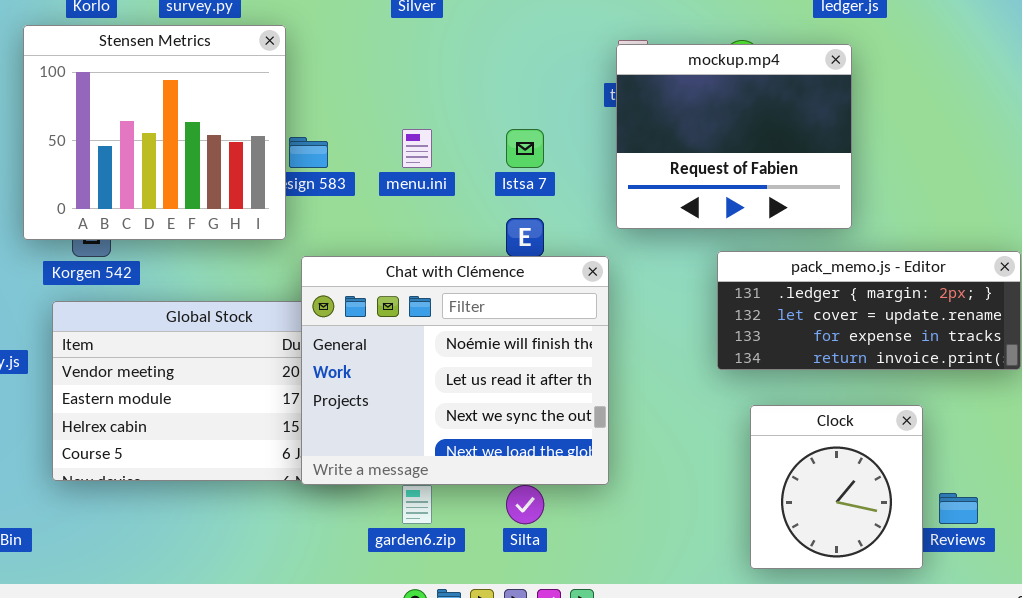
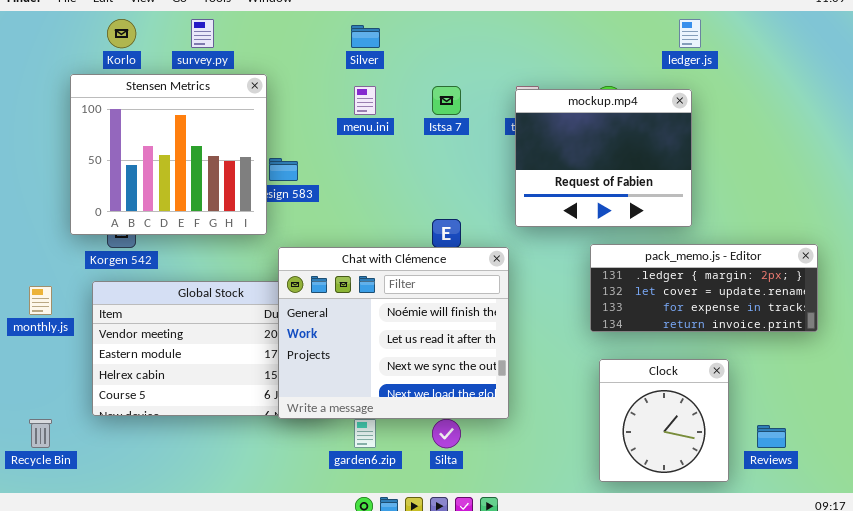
menu.ini: [402,129,432,168] -> [354,86,376,115], moved
Istsa 7: [506,129,544,168] -> [432,86,461,115], moved
Clock: [750,405,923,569] -> [599,359,729,482], moved

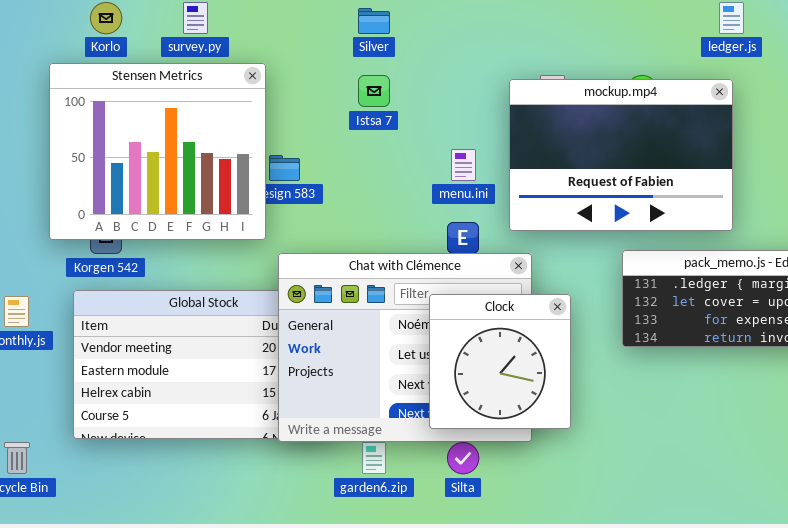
menu.ini: [354,86,376,115] -> [451,149,476,181], moved
Istsa 7: [432,86,461,115] -> [358,75,390,107], moved
mockup.mp4: [515,89,692,227] -> [509,79,733,231], resized
Clock: [599,359,729,482] -> [429,294,571,429], moved

